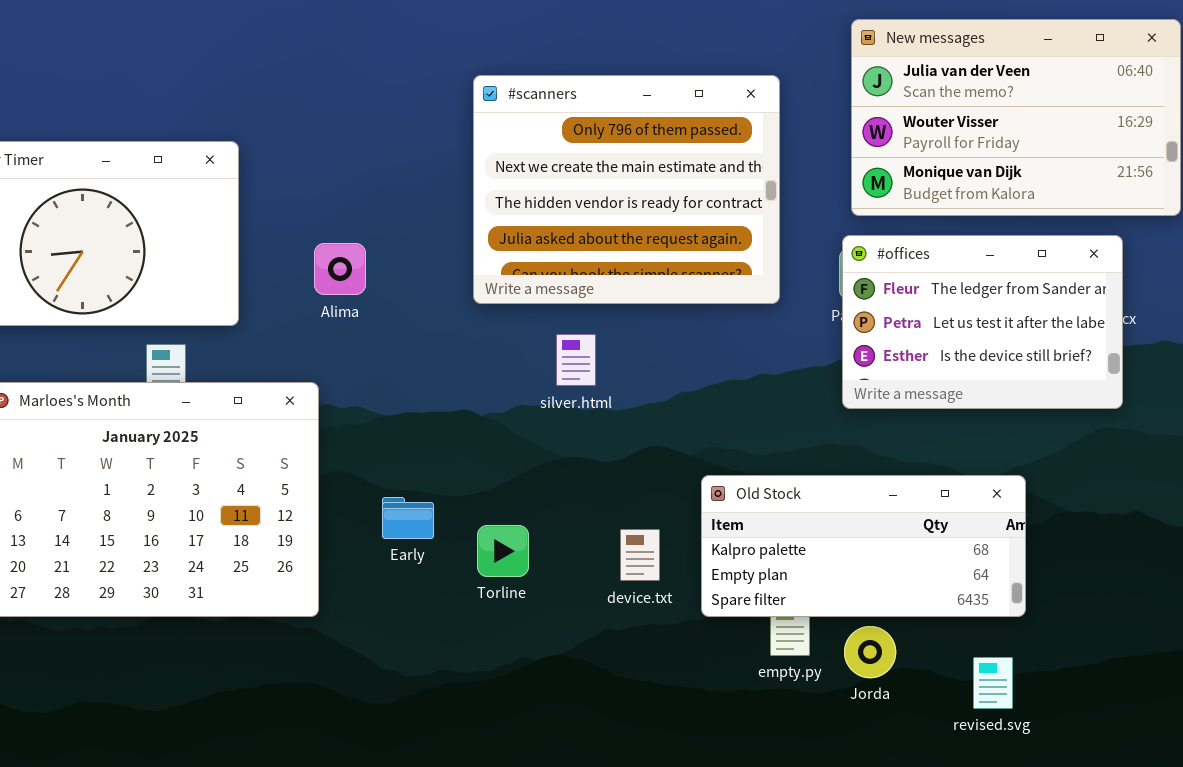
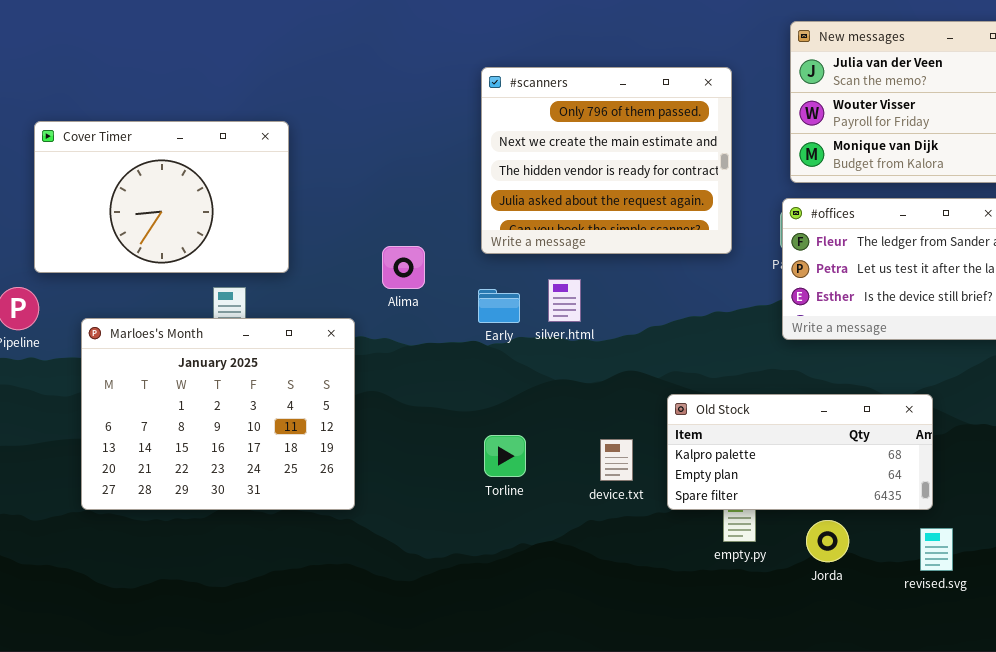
Alima: [314,243,366,295] -> [382,246,425,289], moved
Early: [382,497,434,539] -> [478,289,520,323], moved
Jorda: [844,626,896,678] -> [806,520,849,562], moved
revised.svg: [973,657,1013,709] -> [920,528,953,571], moved

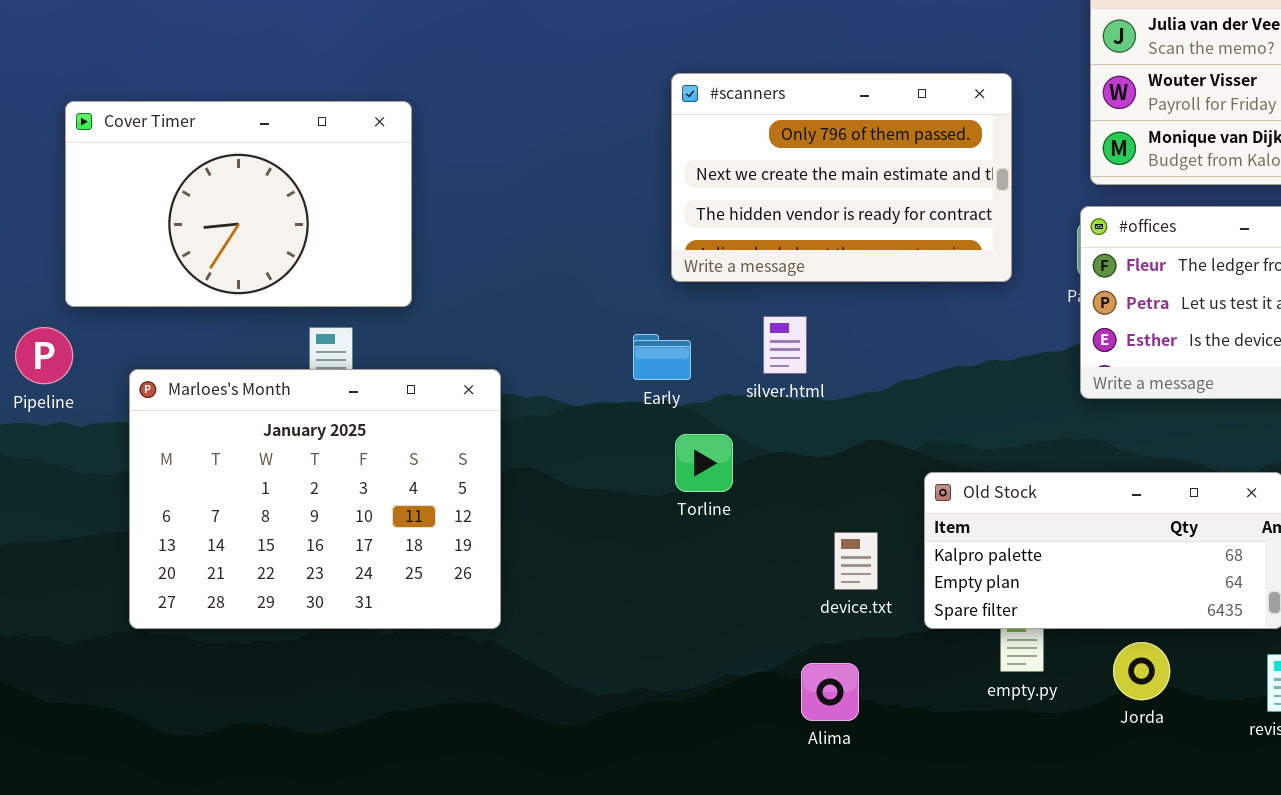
#scanners: [481,67,732,254] -> [671,73,1012,282], resized
Alima: [382,246,425,289] -> [801,663,859,721], moved
Early: [478,289,520,323] -> [633,334,691,380], moved
Torline: [484,435,526,477] -> [675,434,733,492], moved

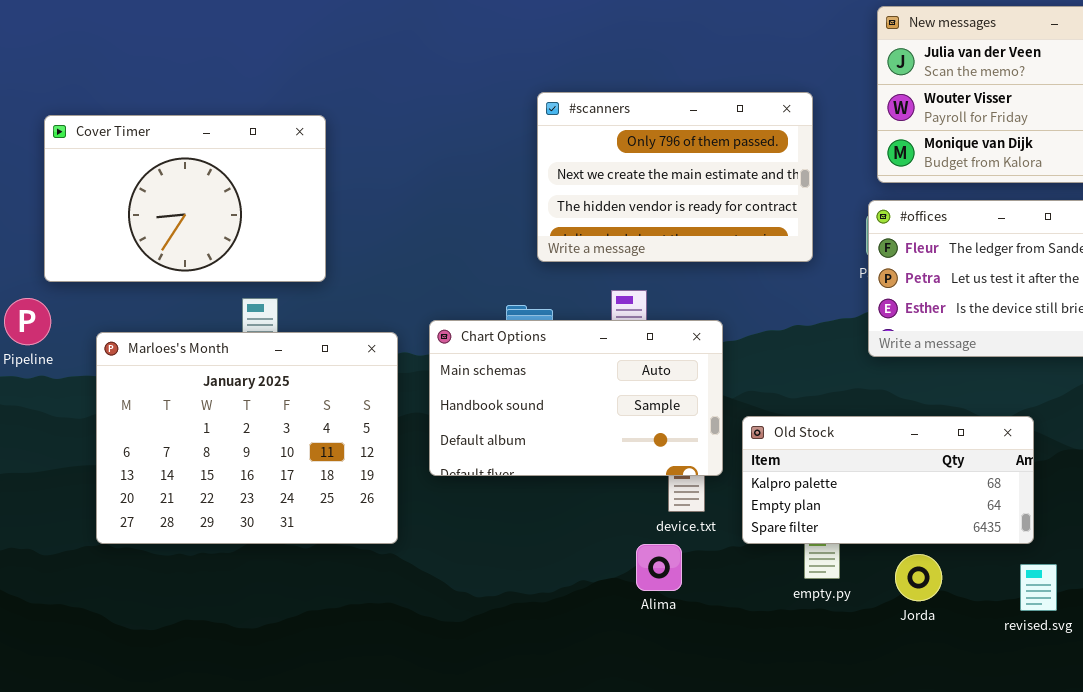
Chart Options: none -> [429,320,723,476], opened
Alima: [801,663,859,721] -> [636,544,682,591], moved

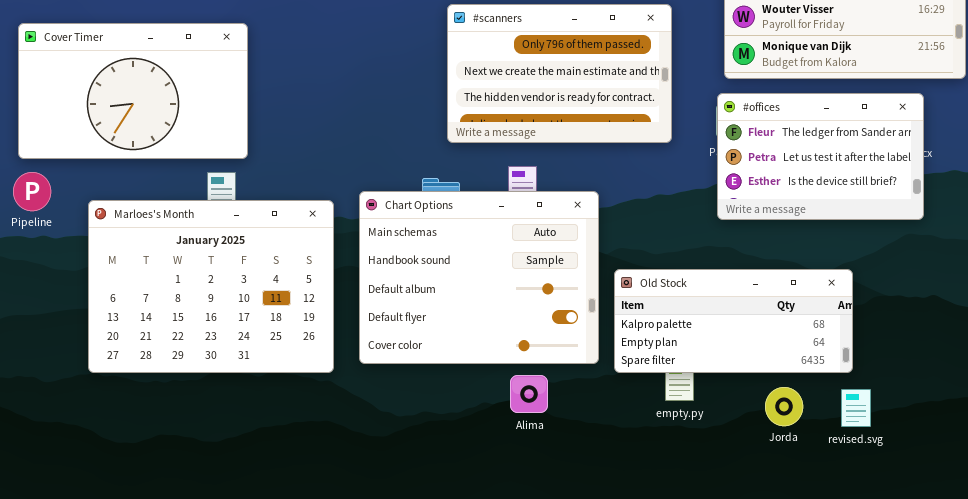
Cover Timer: [44,115,326,282] -> [18,23,248,159], moved
Chart Options: [429,320,723,476] -> [359,191,599,364], resized
Alima: [636,544,682,591] -> [510,375,548,413], moved
Jorda: [895,554,942,601] -> [765,387,803,426], moved

